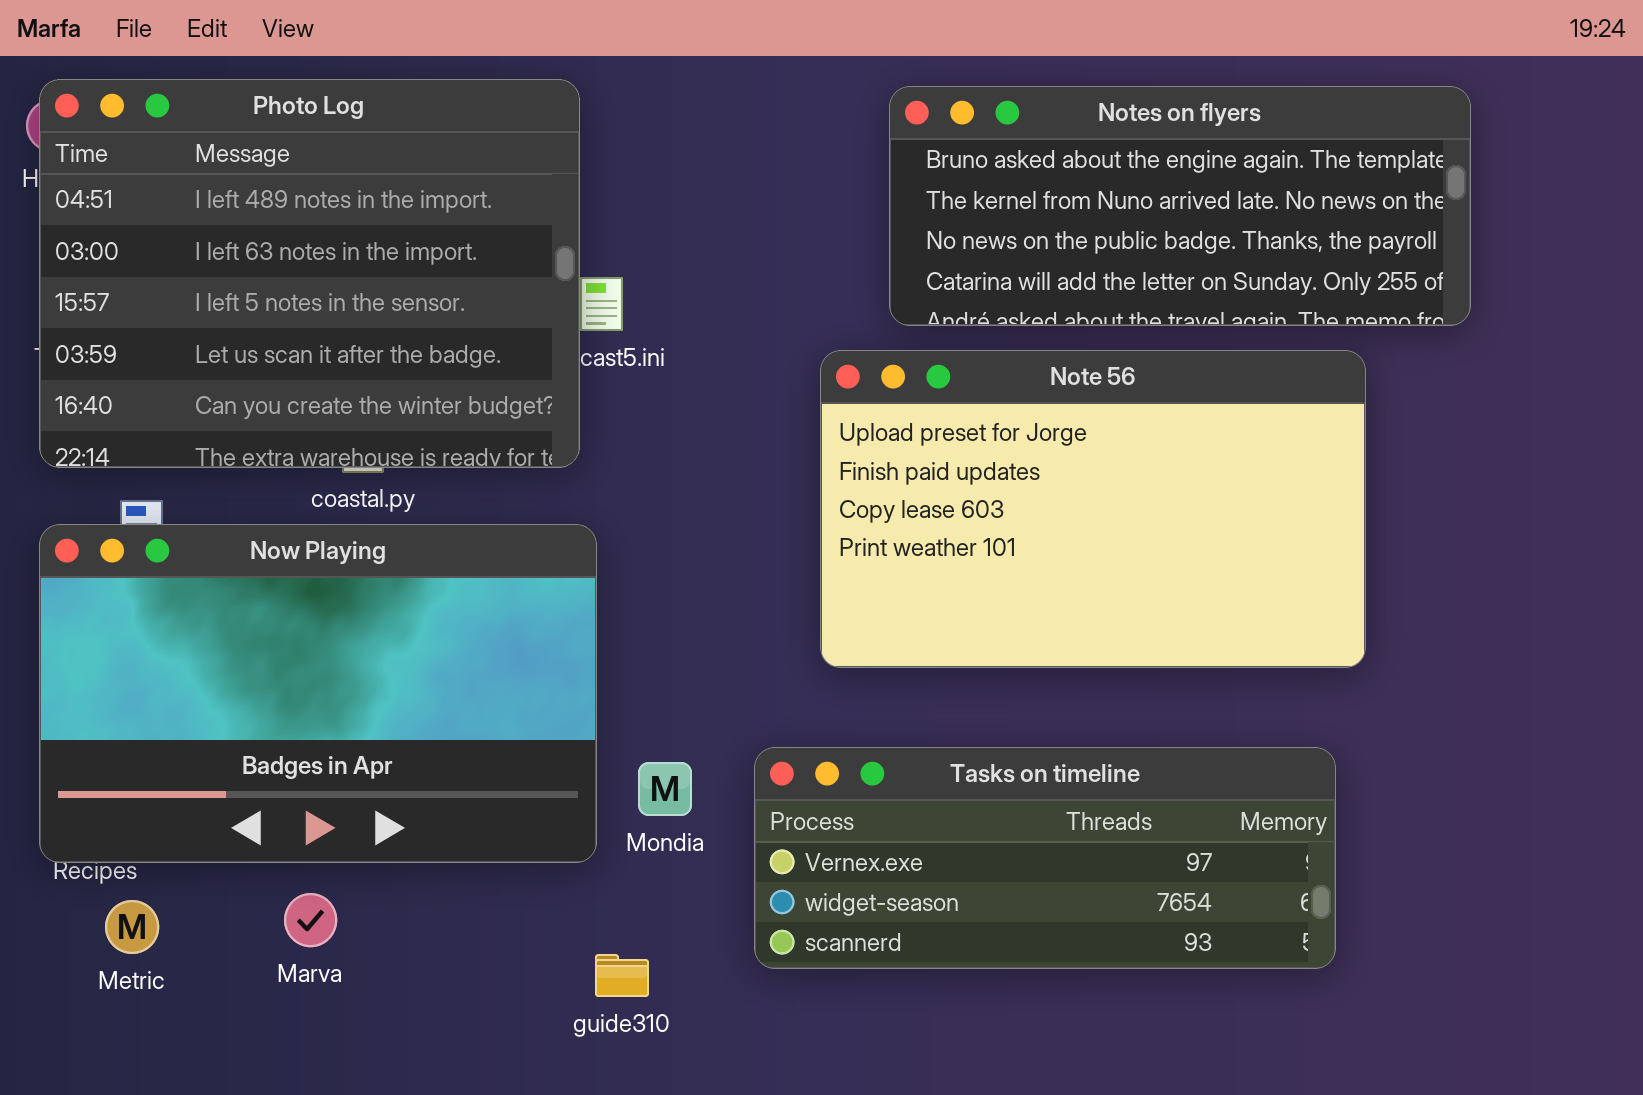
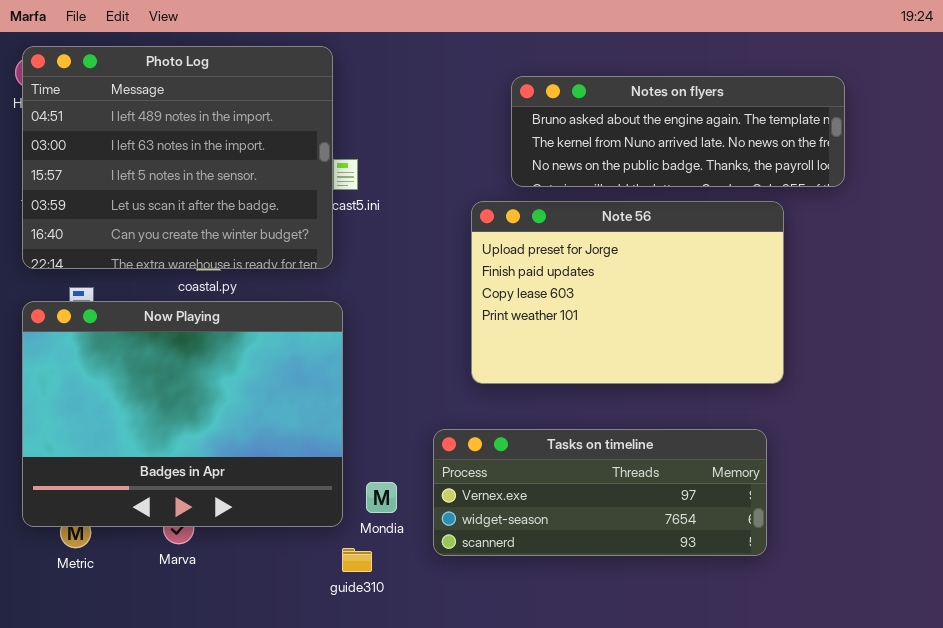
Notes on flyers: [889,86,1471,326] -> [511,76,845,187], resized
Now Playing: [39,524,597,863] -> [22,301,343,527], resized
Mondia: [638,762,692,816] -> [366,482,397,513], moved

